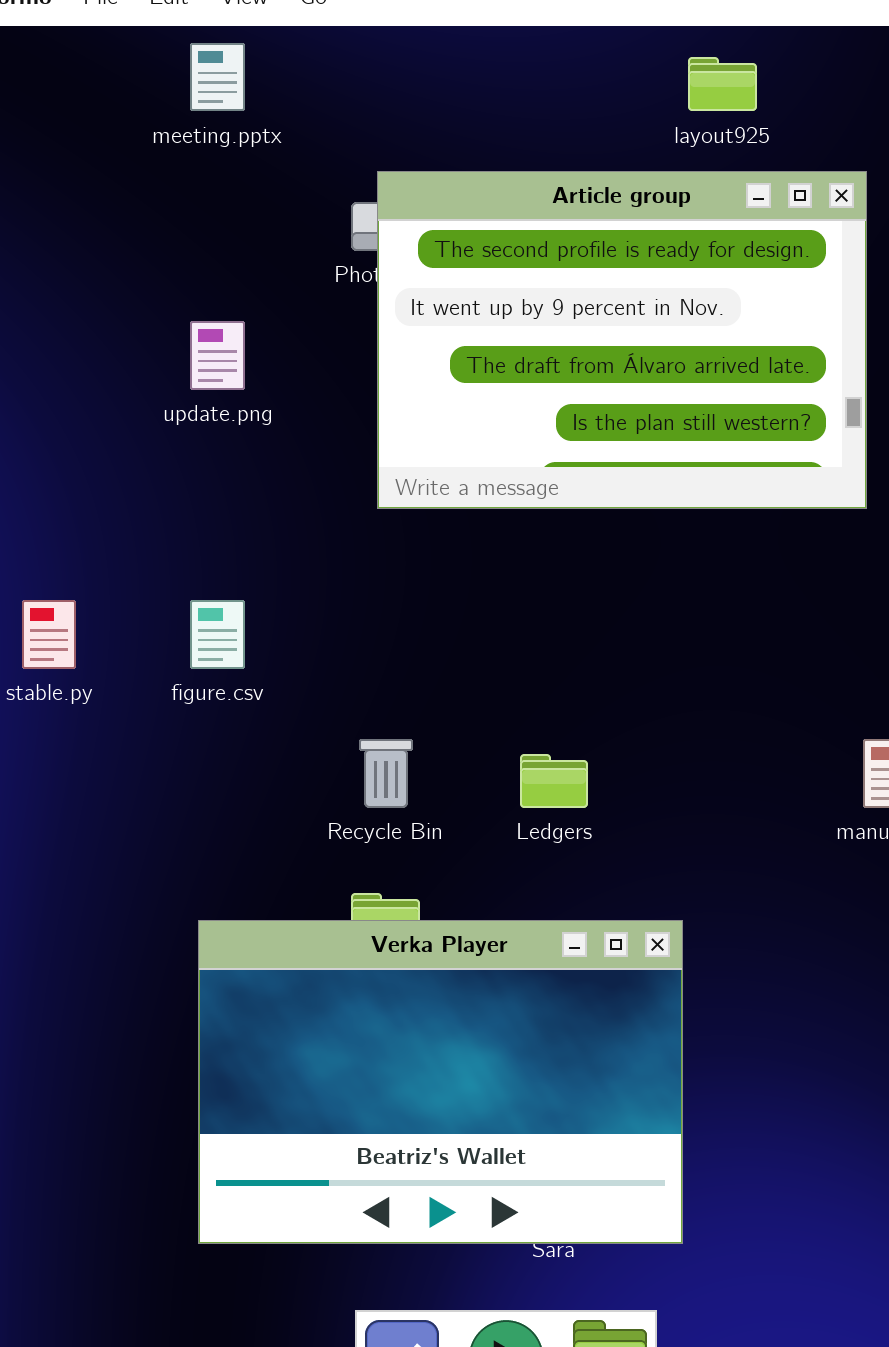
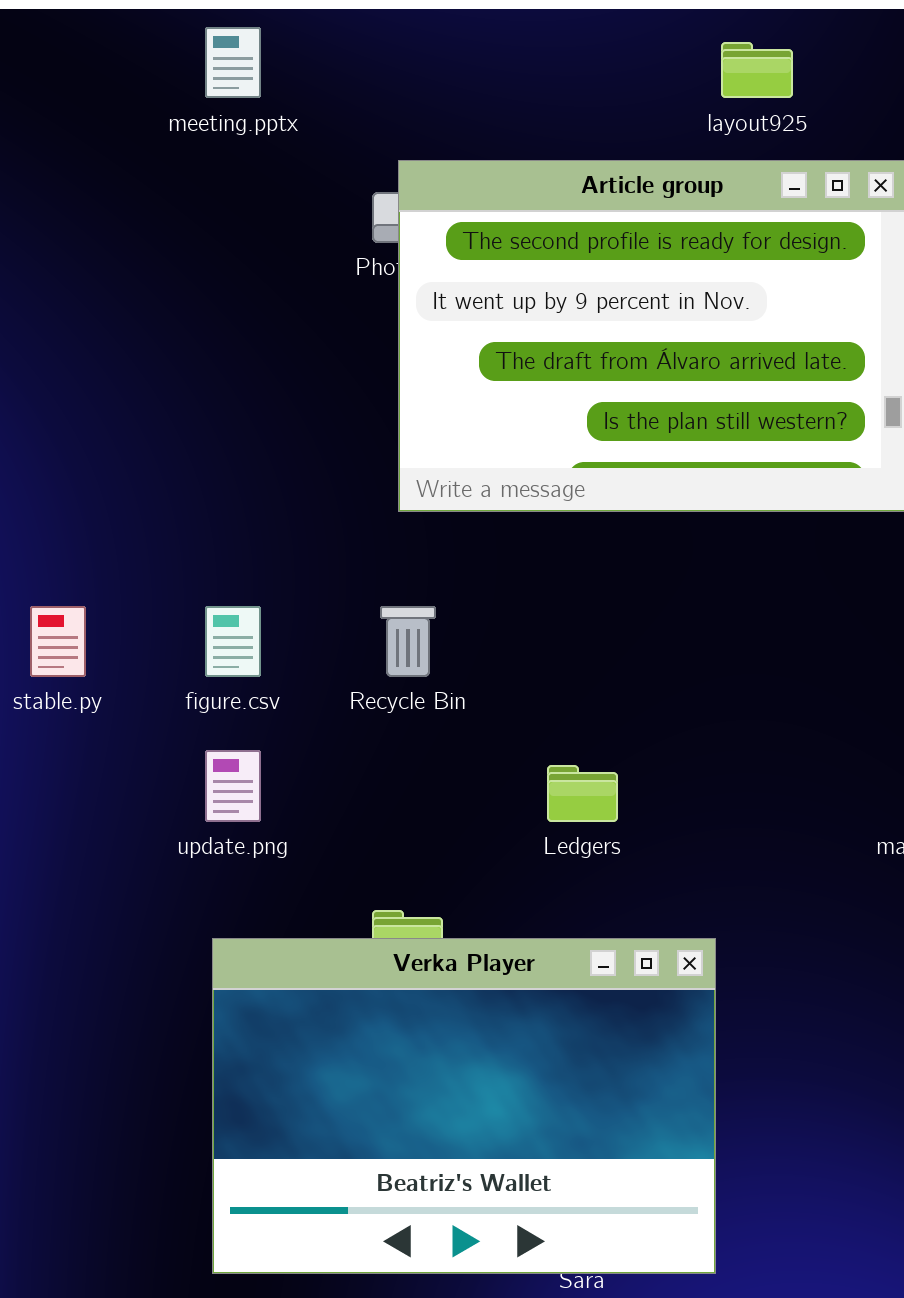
update.png: [190,321,245,390] -> [205,750,261,822], moved
Recycle Bin: [359,739,413,808] -> [380,606,436,677], moved

